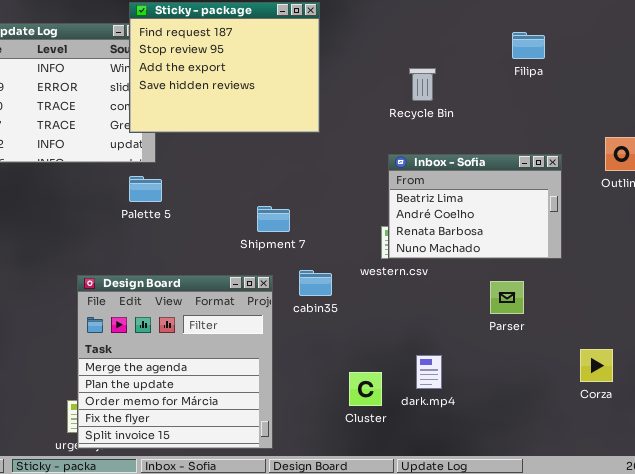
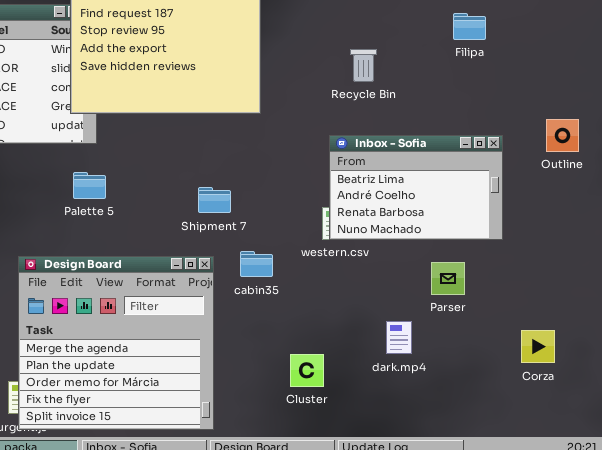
Palette 5: [129,176,162,202] -> [73,172,106,199], moved
dark.mp4: [416,355,442,389] -> [386,321,412,354], moved

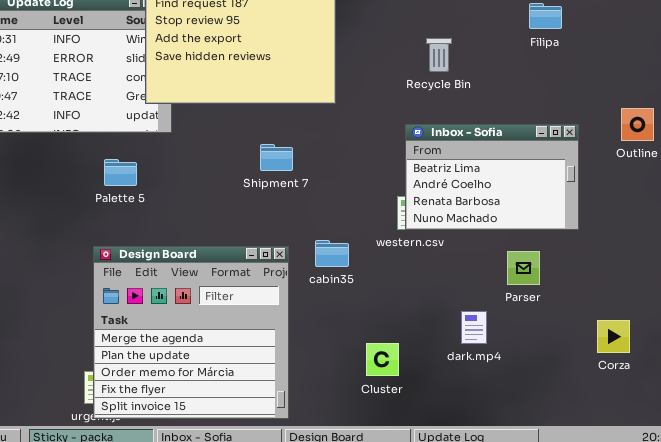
Palette 5: [73,172,106,199] -> [104,159,137,186], moved
Shipment 7: [198,187,231,213] -> [260,144,293,171], moved

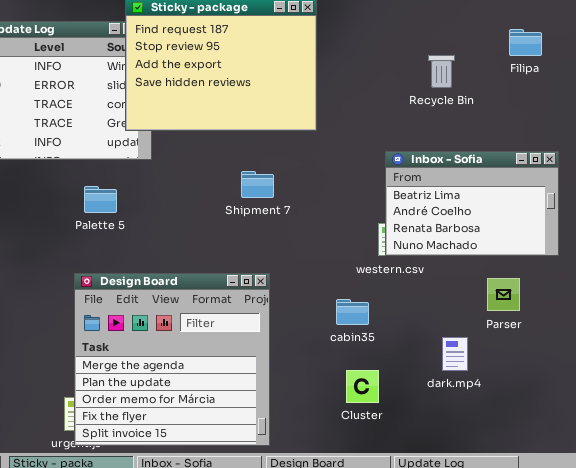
Recycle Bin: [426,38,452,72] -> [428,55,455,88], moved
cabin35: [315,240,349,267] -> [336,299,369,325], moved

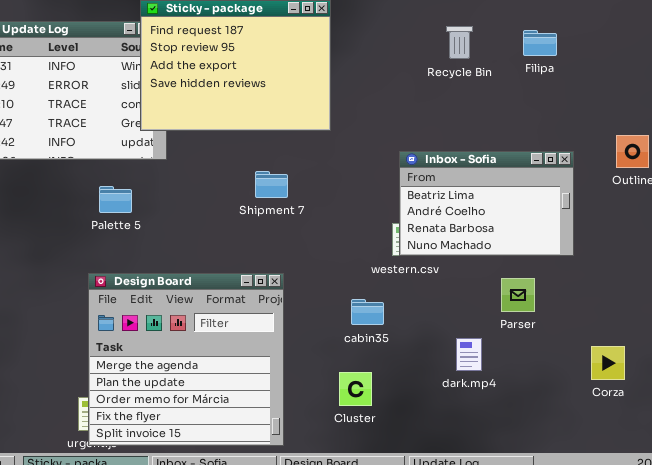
Recycle Bin: [428,55,455,88] -> [446,26,473,59], moved
Cluster: [346,370,379,403] -> [339,372,372,406], moved

